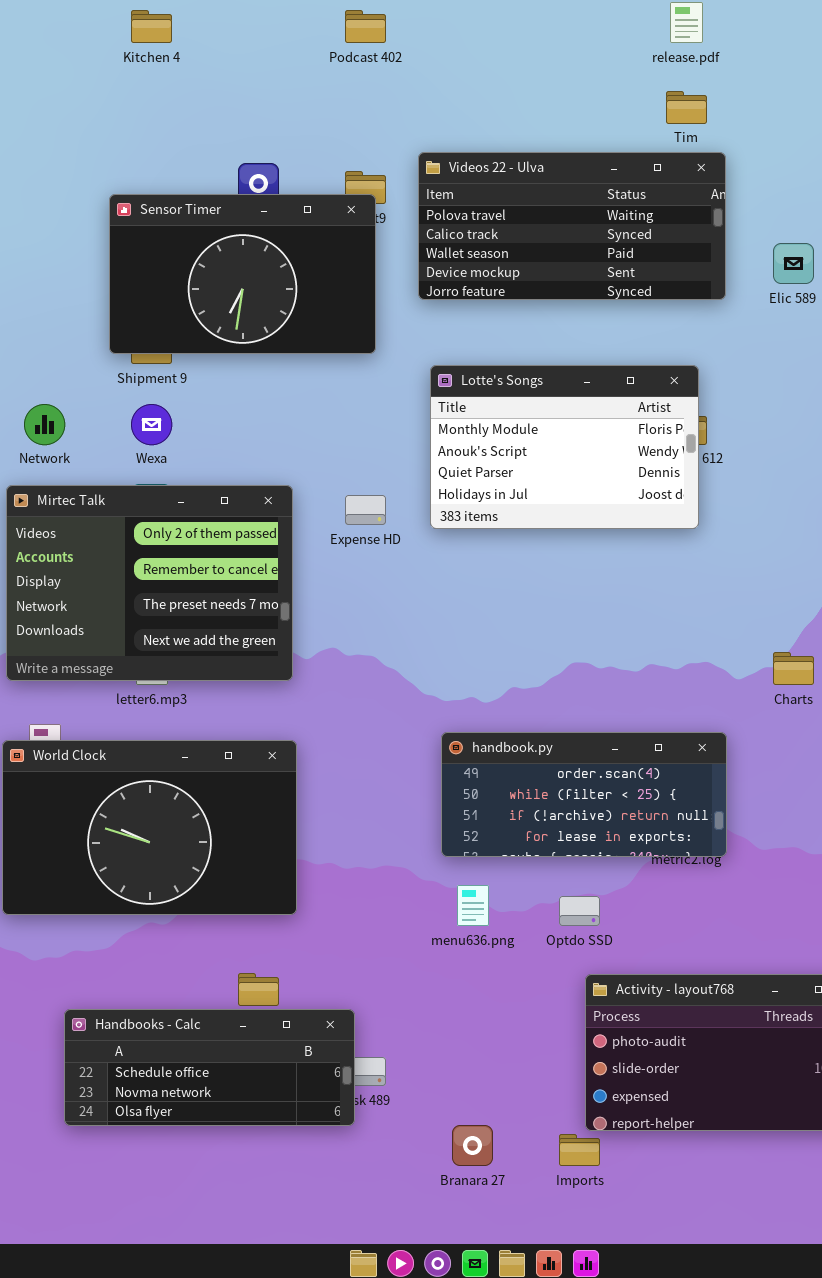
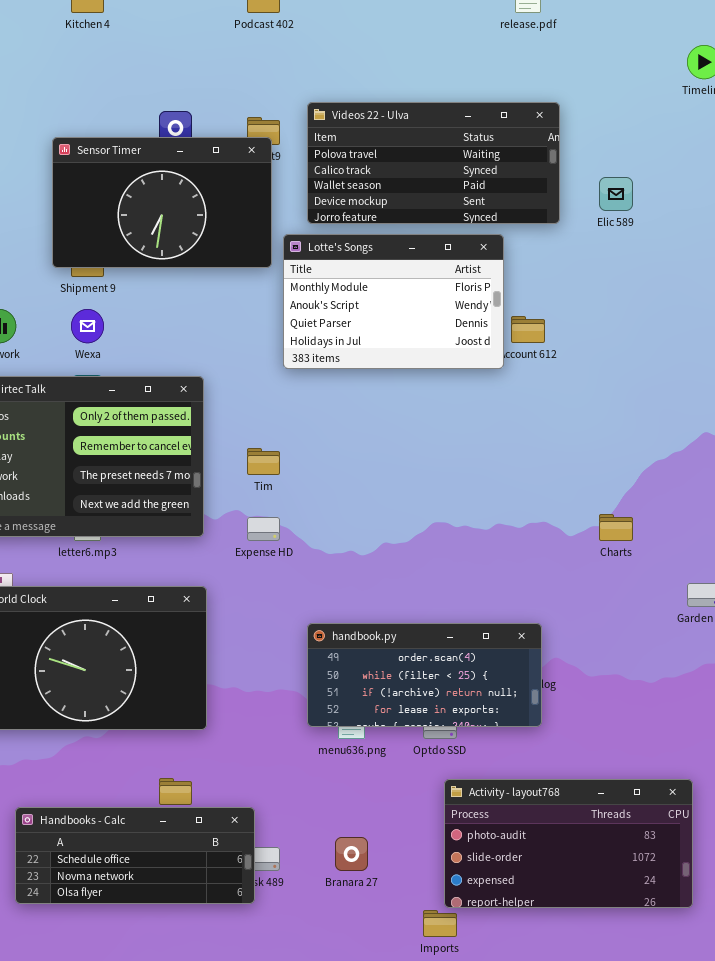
Tim: [666,91,707,124] -> [247,448,280,475], moved
Lotte's Songs: [430,365,699,529] -> [283,234,504,369], moved
Expense HD: [345,495,386,525] -> [247,517,280,541], moved
handbook.py: [441,732,727,857] -> [307,623,542,727], moved
Branara 27: [452,1125,493,1166] -> [335,837,368,871], moved

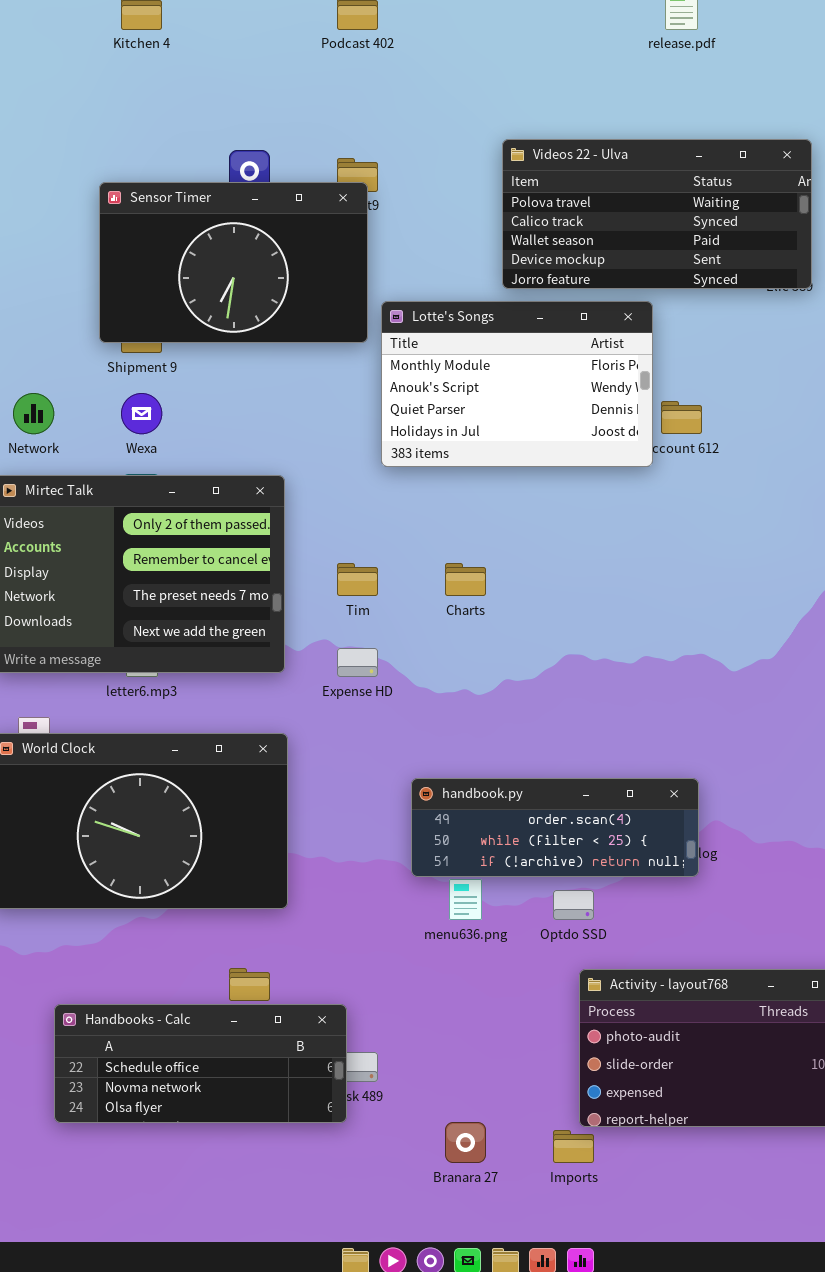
Videos 22 - Ulva: [307,102,560,224] -> [502,139,812,289], moved
Charts: [599,514,633,541] -> [445,563,486,596], moved
handbook.py: [307,623,542,727] -> [411,778,699,877], resized
Branara 27: [335,837,368,871] -> [445,1122,486,1163], moved

